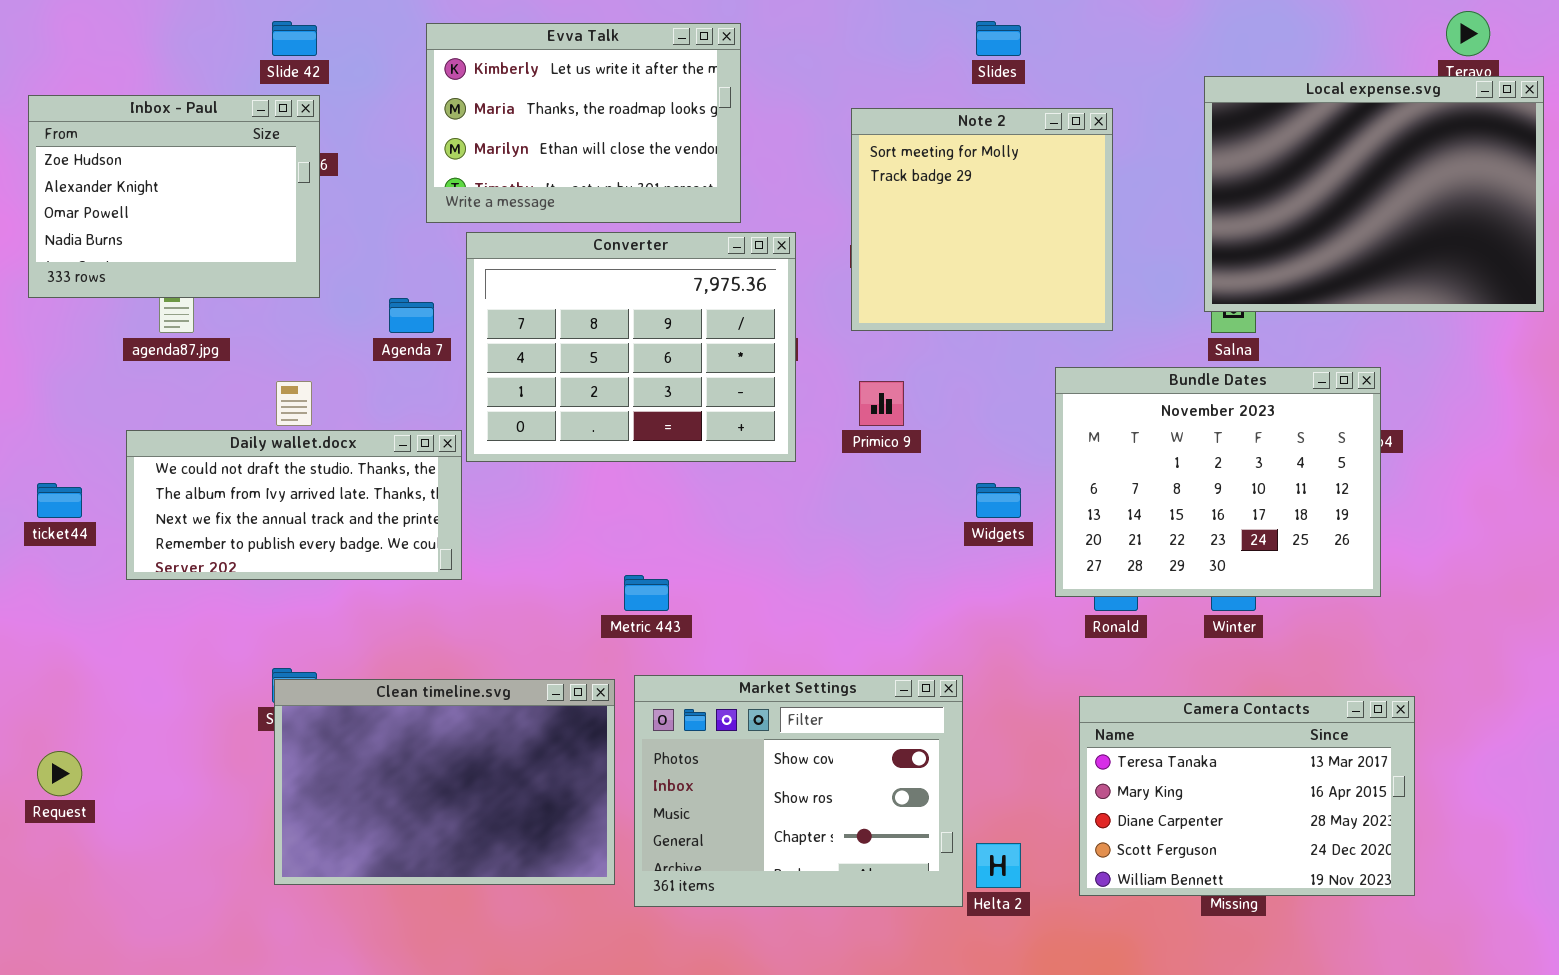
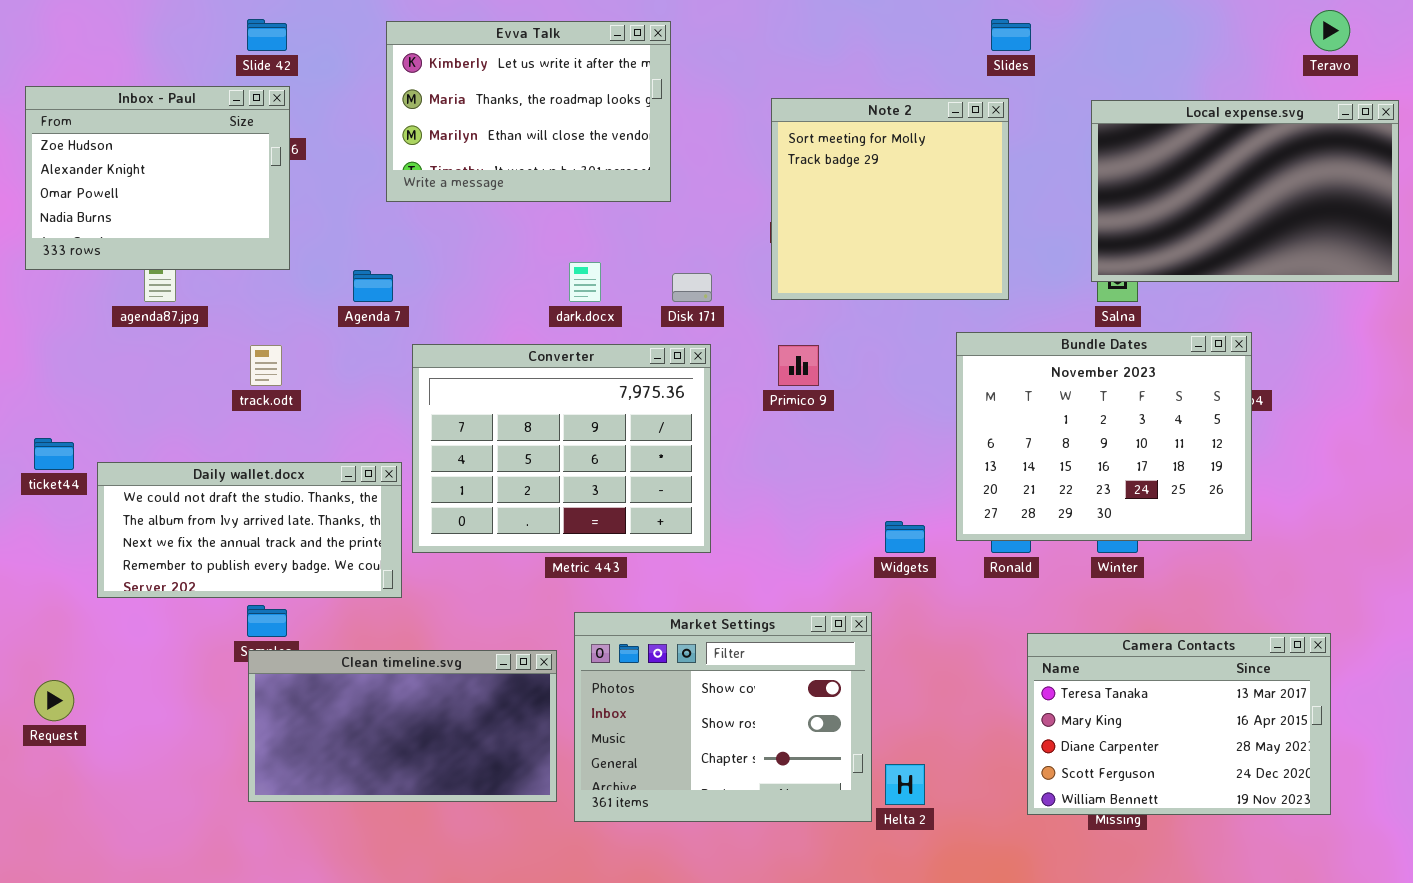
Slides: [976,21,1021,56] -> [991,19,1031,51], moved
Local expense.svg: [1204,76,1544,312] -> [1091,100,1399,282], resized
Converter: [466,232,796,462] -> [412,344,711,553], moved
Daily wallet.docx: [126,430,462,580] -> [97,462,402,598], moved
Widgets: [976,483,1021,518] -> [885,521,925,553], moved
Clean timeline.svg: [274,679,615,885] -> [248,650,557,802], resized
Camera Contacts: [1079,696,1415,896] -> [1027,633,1331,815], moved

